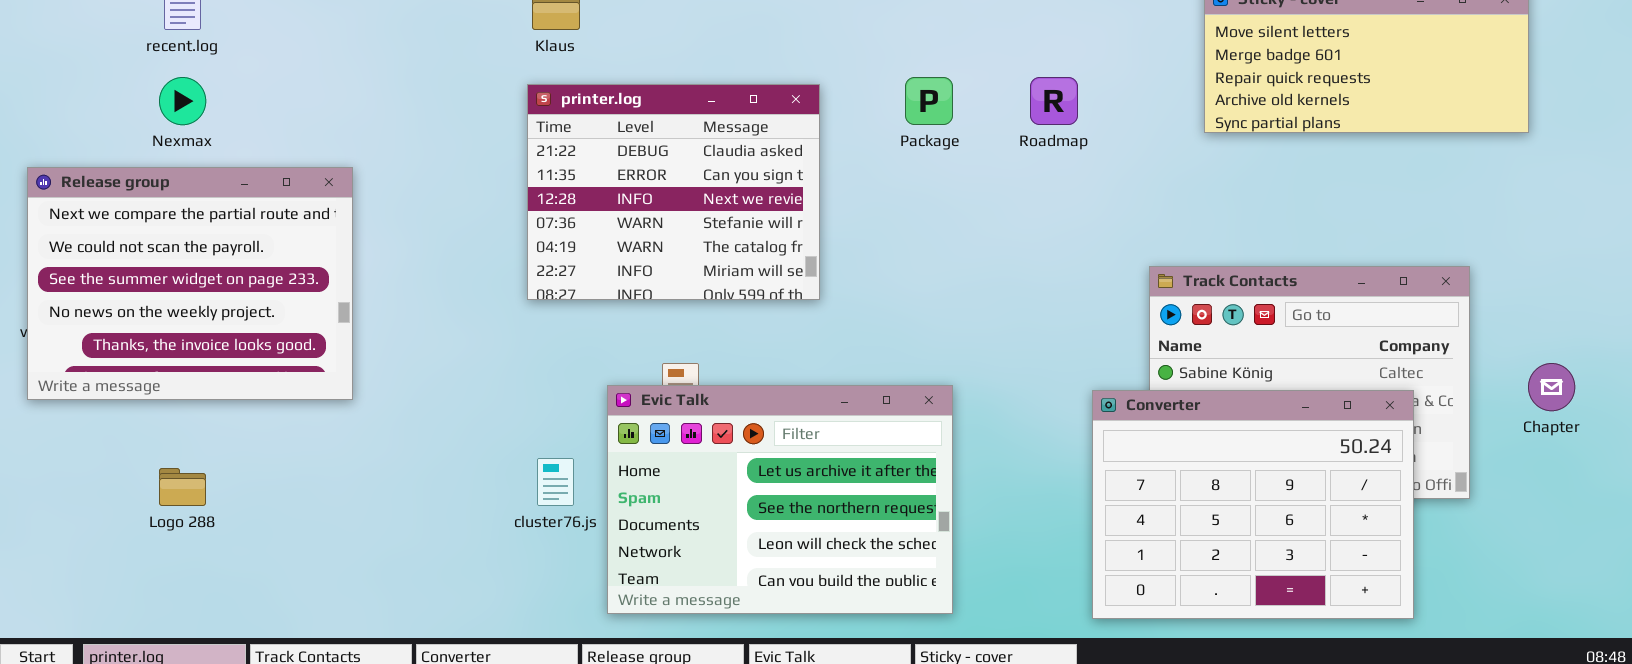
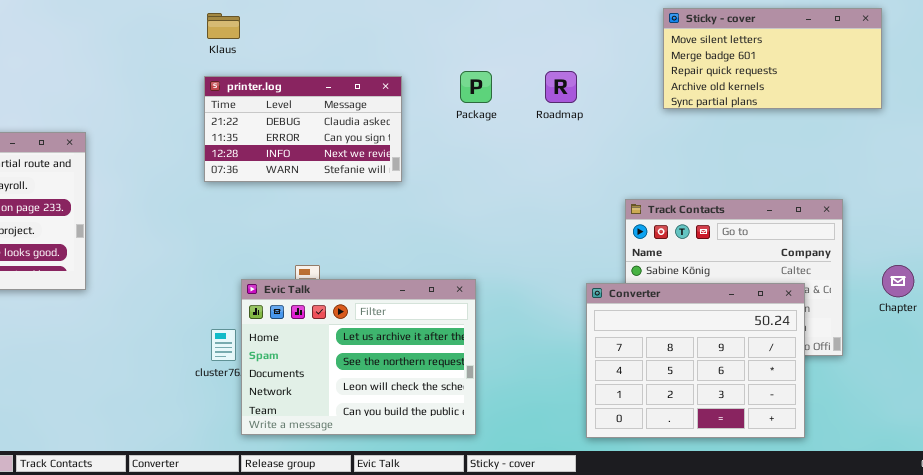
printer.log: [527,84,820,300] -> [204,76,402,182], resized
Evic Talk: [607,385,953,614] -> [241,279,476,435], moved

